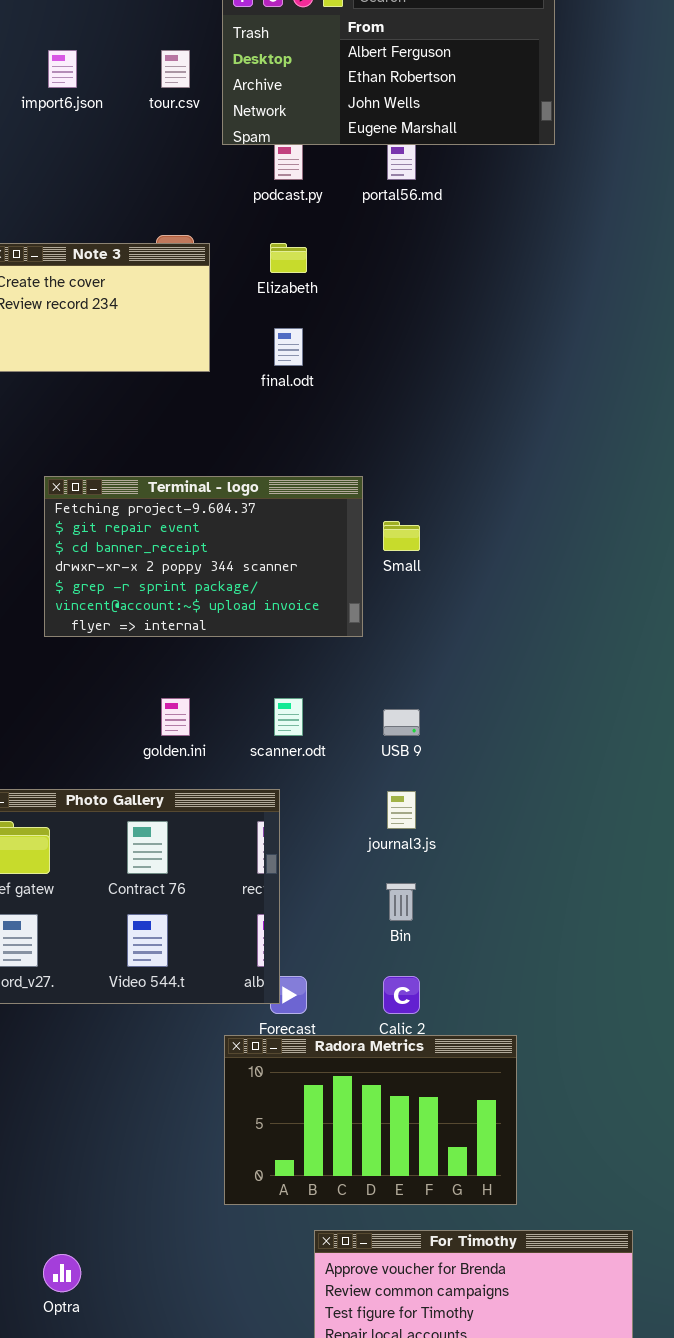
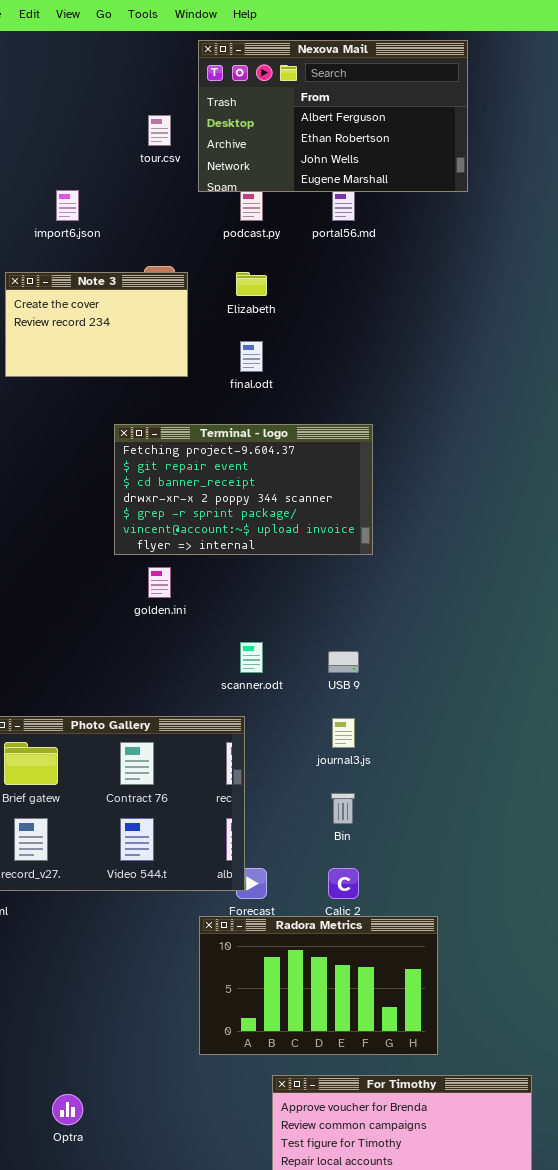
import6.json: [48,50,77,88] -> [56,190,79,221], moved
Terminal - logo: [44,476,363,637] -> [114,424,373,555], moved
golden.ini: [161,698,190,736] -> [148,567,171,598], moved

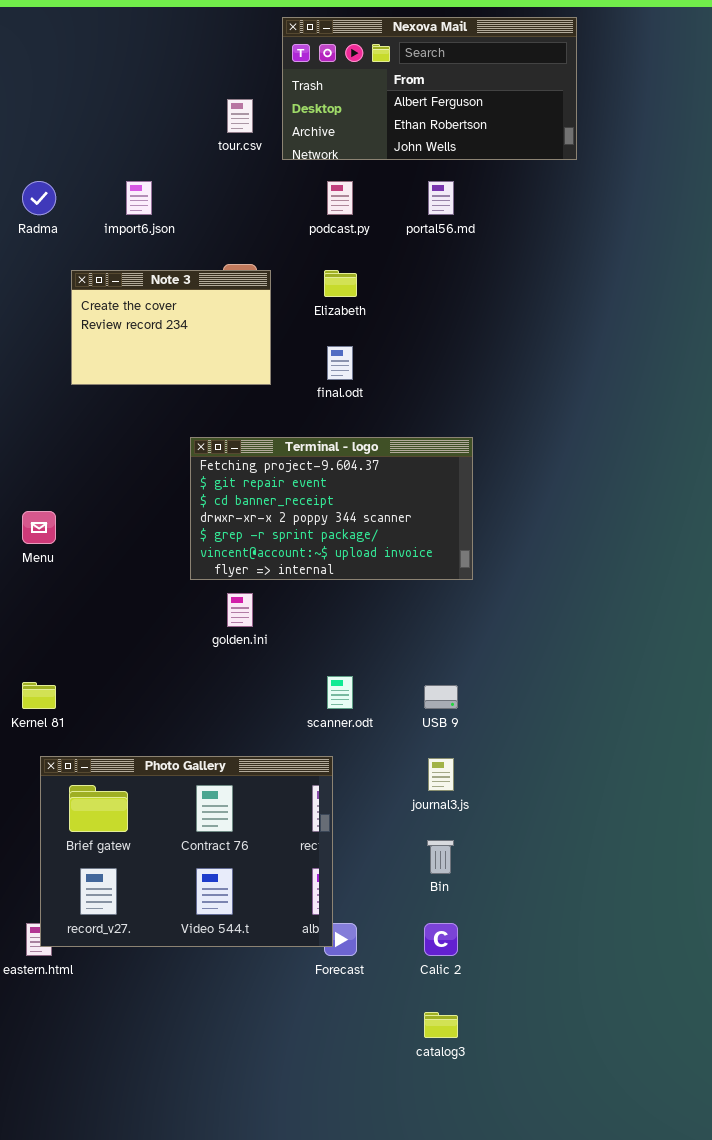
Nexova Mail: [198,40,468,192] -> [282,17,577,160], resized
Radora Metrics: [199,916,438,1055] -> none, closed

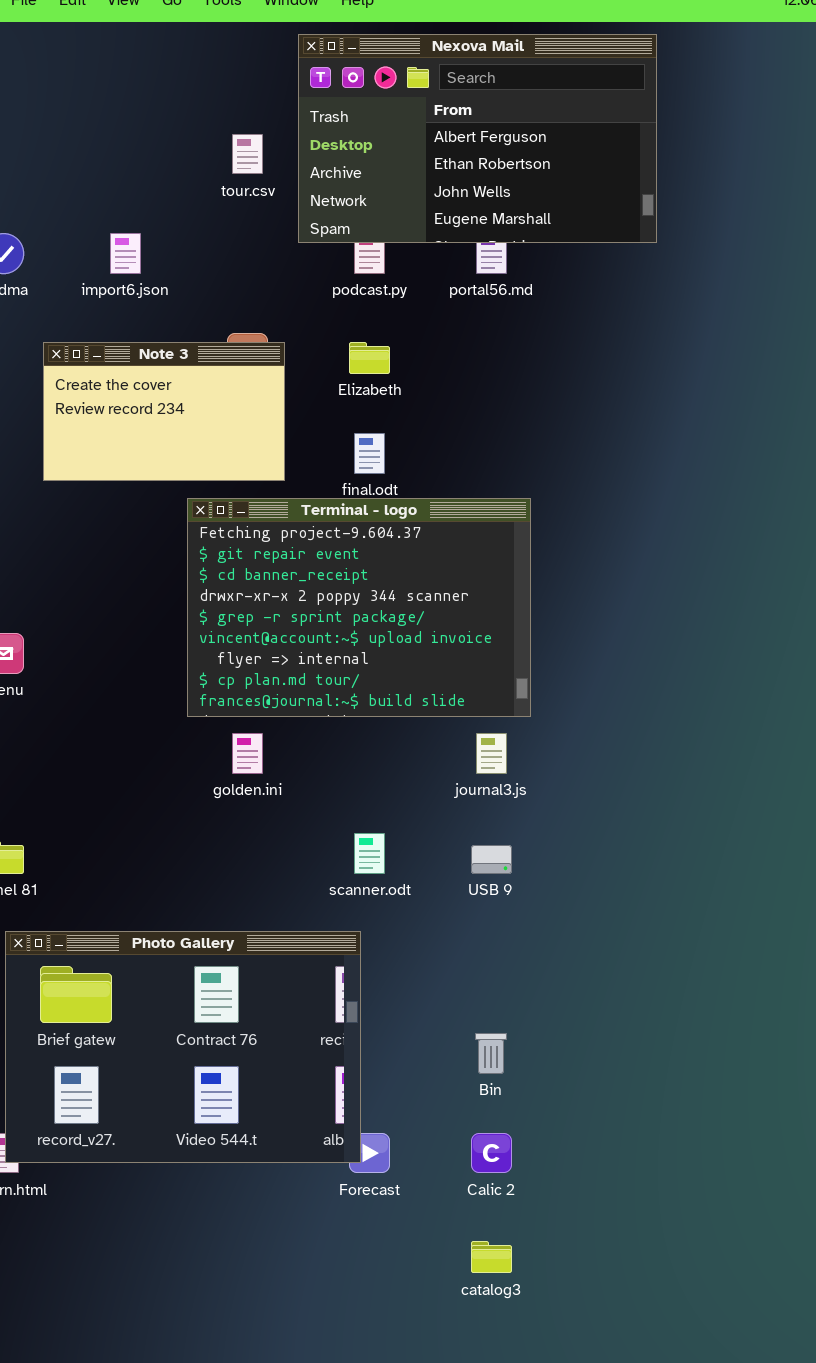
Nexova Mail: [282,17,577,160] -> [298,34,657,243], resized
Terminal - logo: [190,437,473,580] -> [187,498,531,717], resized
journal3.js: [428,758,454,791] -> [476,733,507,774], moved

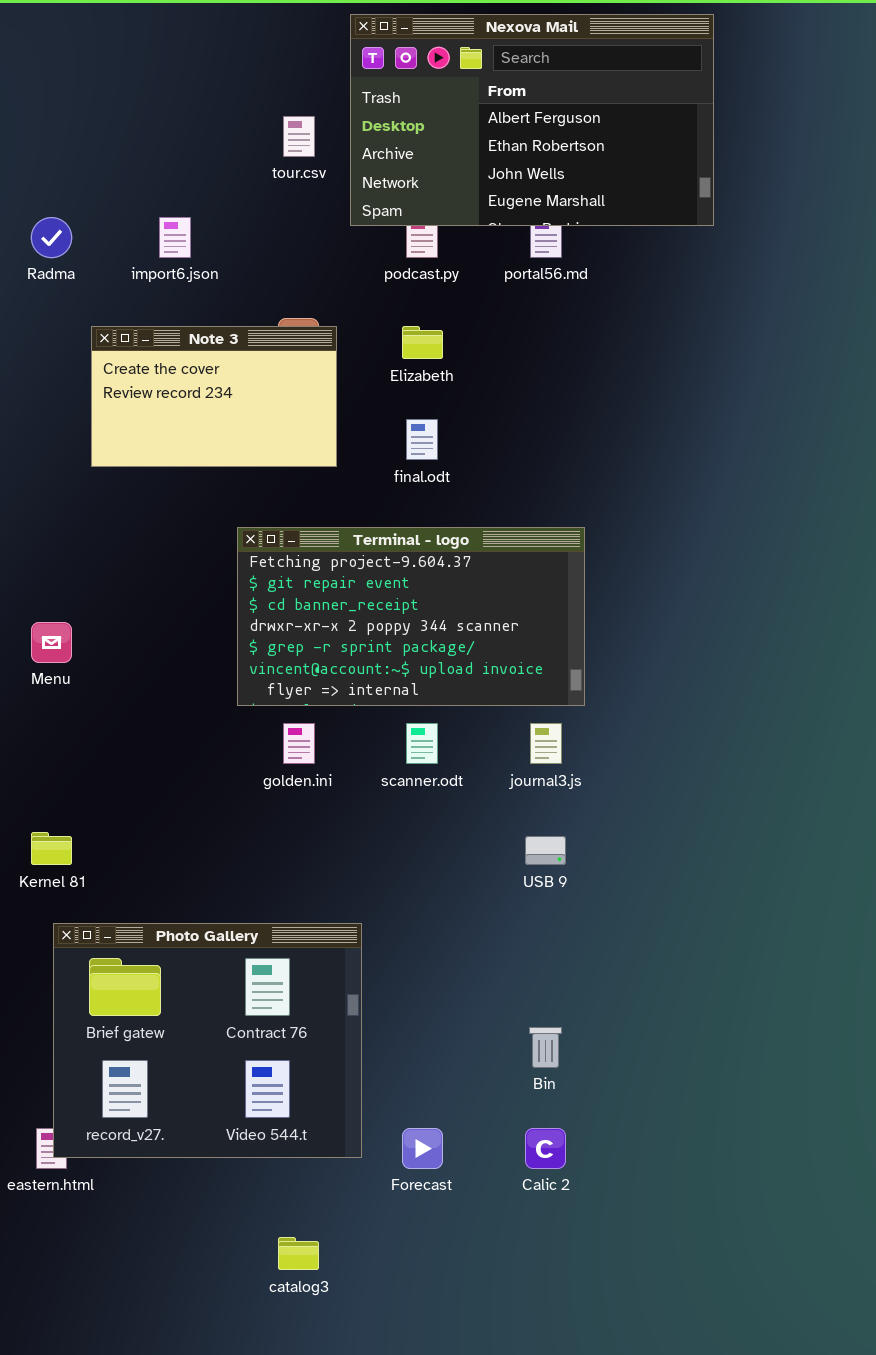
Terminal - logo: [187,498,531,717] -> [237,527,585,706], resized
scanner.odt: [354,833,385,874] -> [406,723,438,764], moved
Photo Gallery: [5,931,361,1163] -> [53,923,362,1158], resized
catalog3: [471,1241,512,1273] -> [278,1237,319,1270], moved

